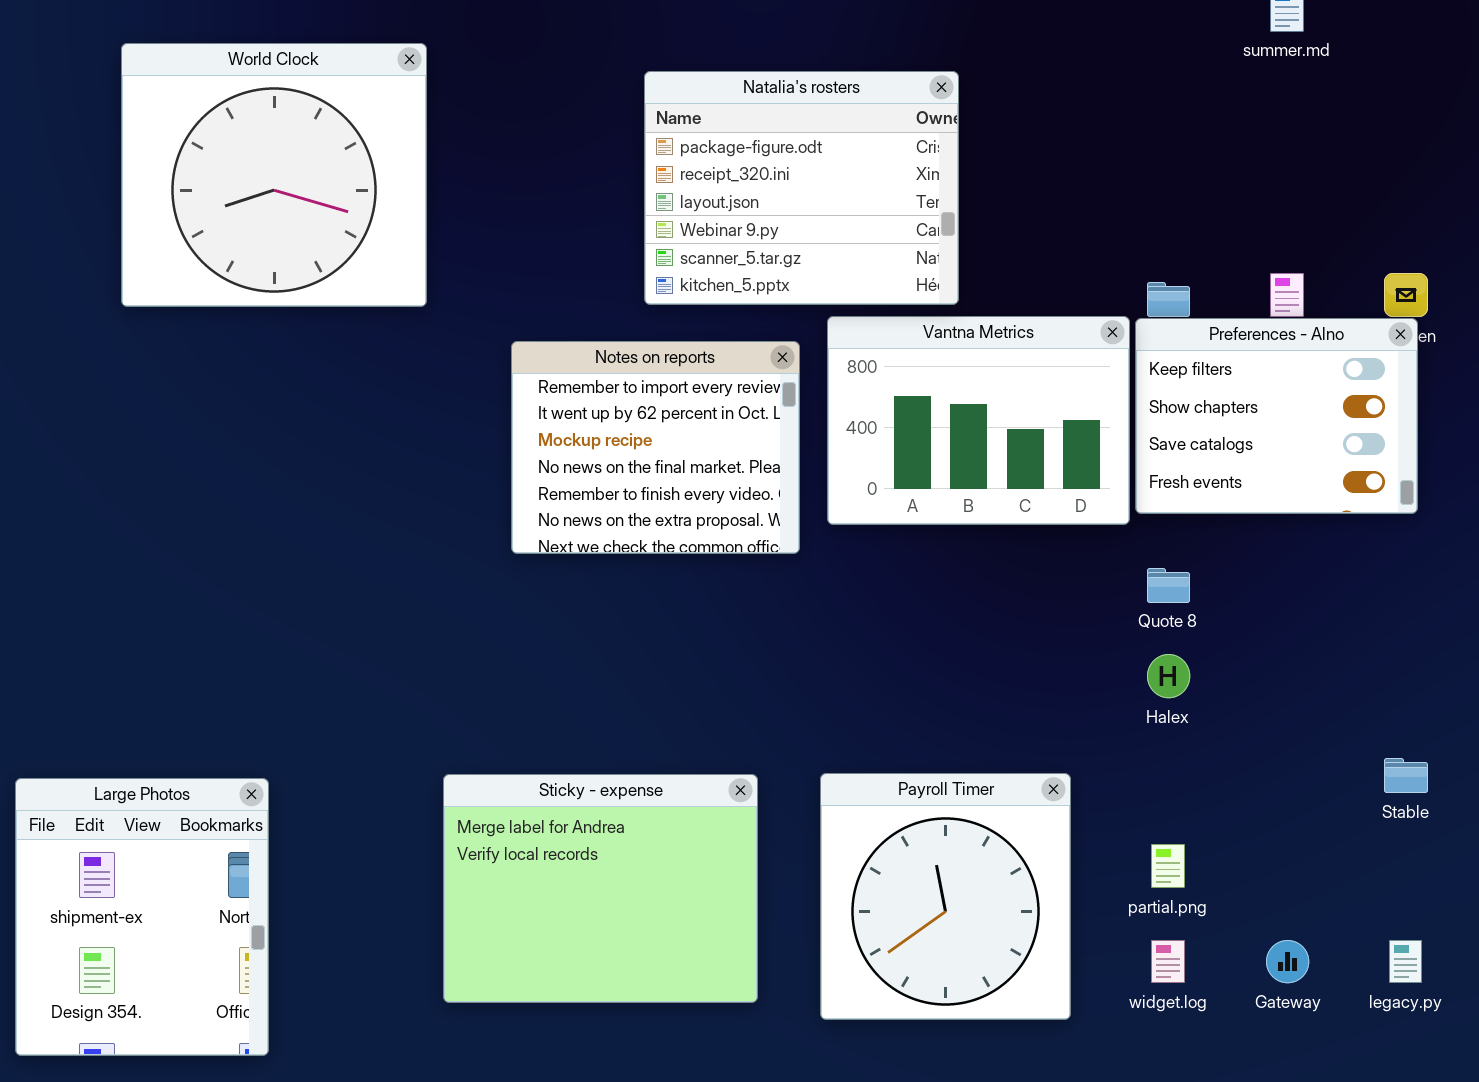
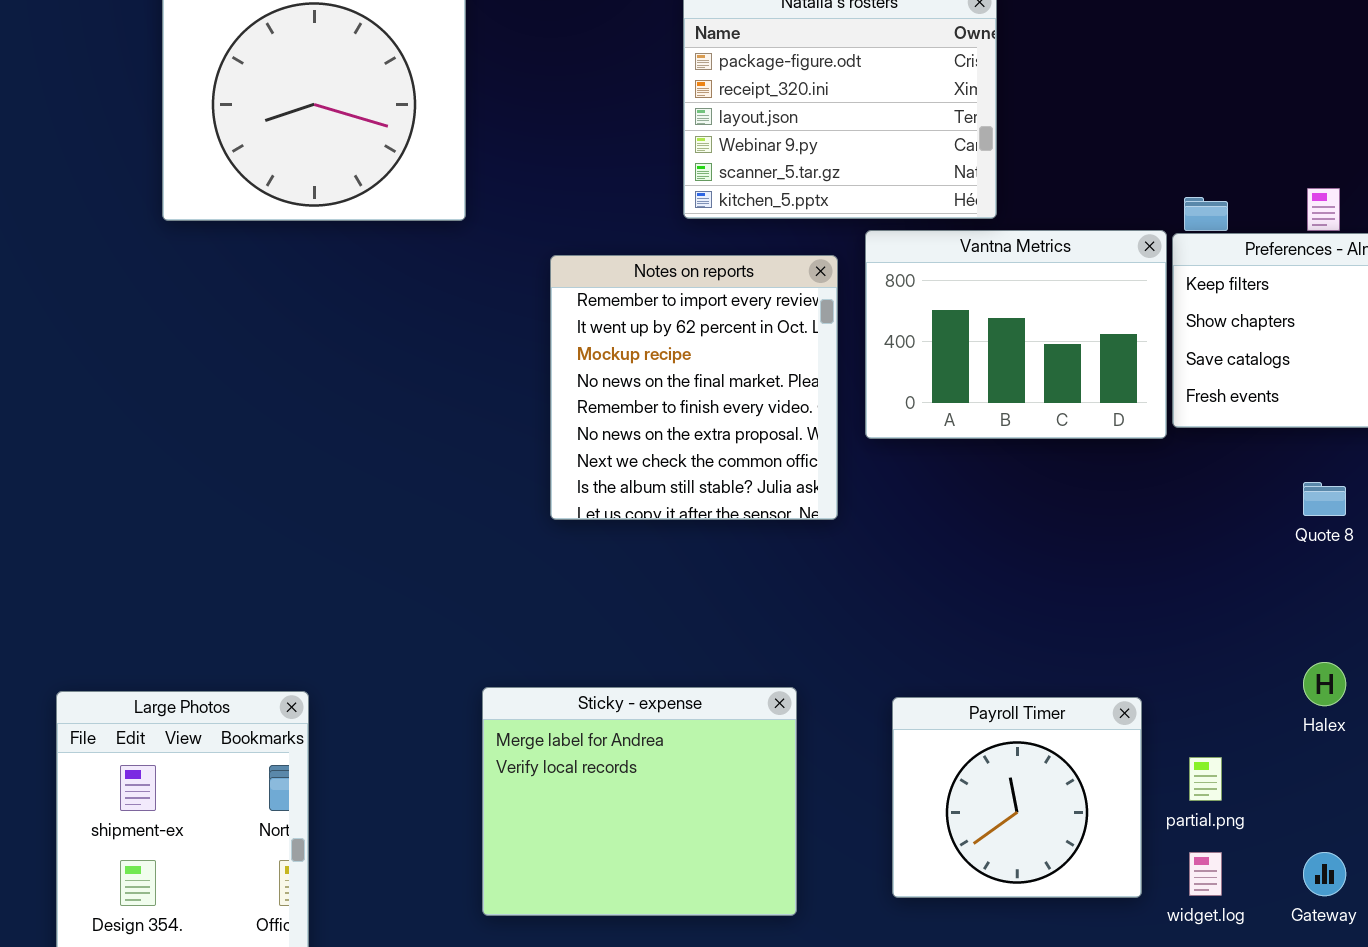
Notes on reports: [511,341,800,554] -> [550,255,838,520], resized
Quote 8: [1147,568,1190,603] -> [1303,482,1346,516], moved
Halex: [1147,654,1190,698] -> [1303,662,1346,706], moved
Payroll Timer: [820,773,1071,1020] -> [892,697,1142,898], moved, resized

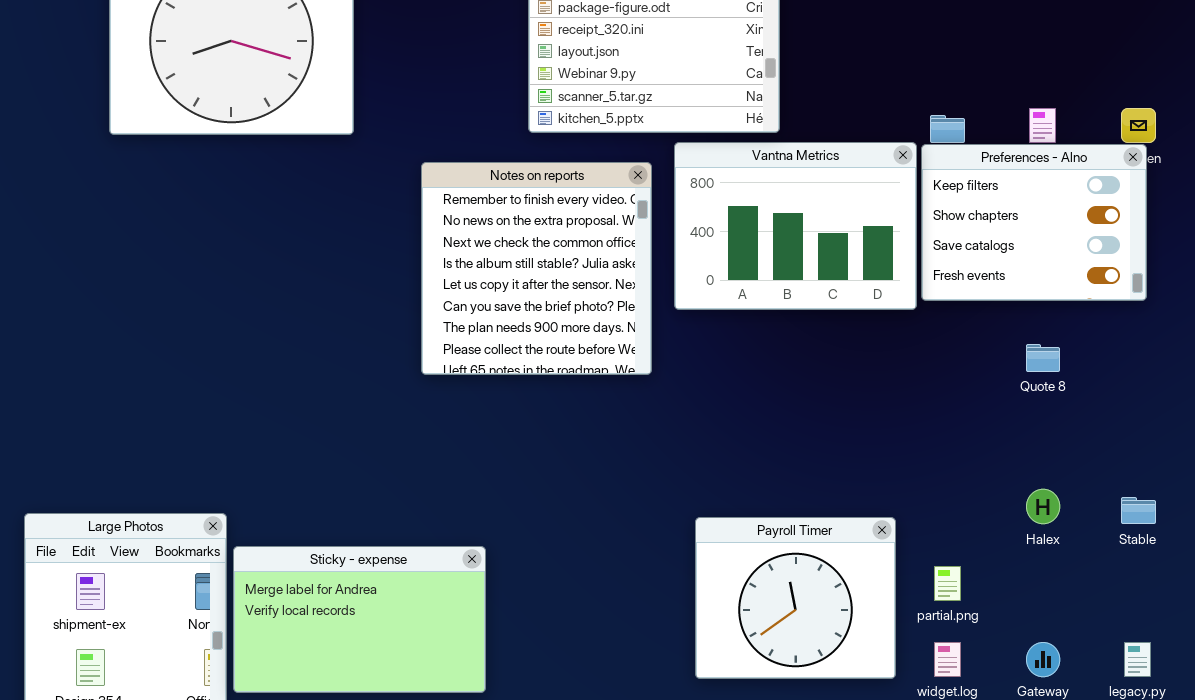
Notes on reports: [550,255,838,520] -> [421,162,652,375], scrolled down 4 rows
Sticky - expense: [482,687,797,916] -> [233,546,486,693], moved, resized

